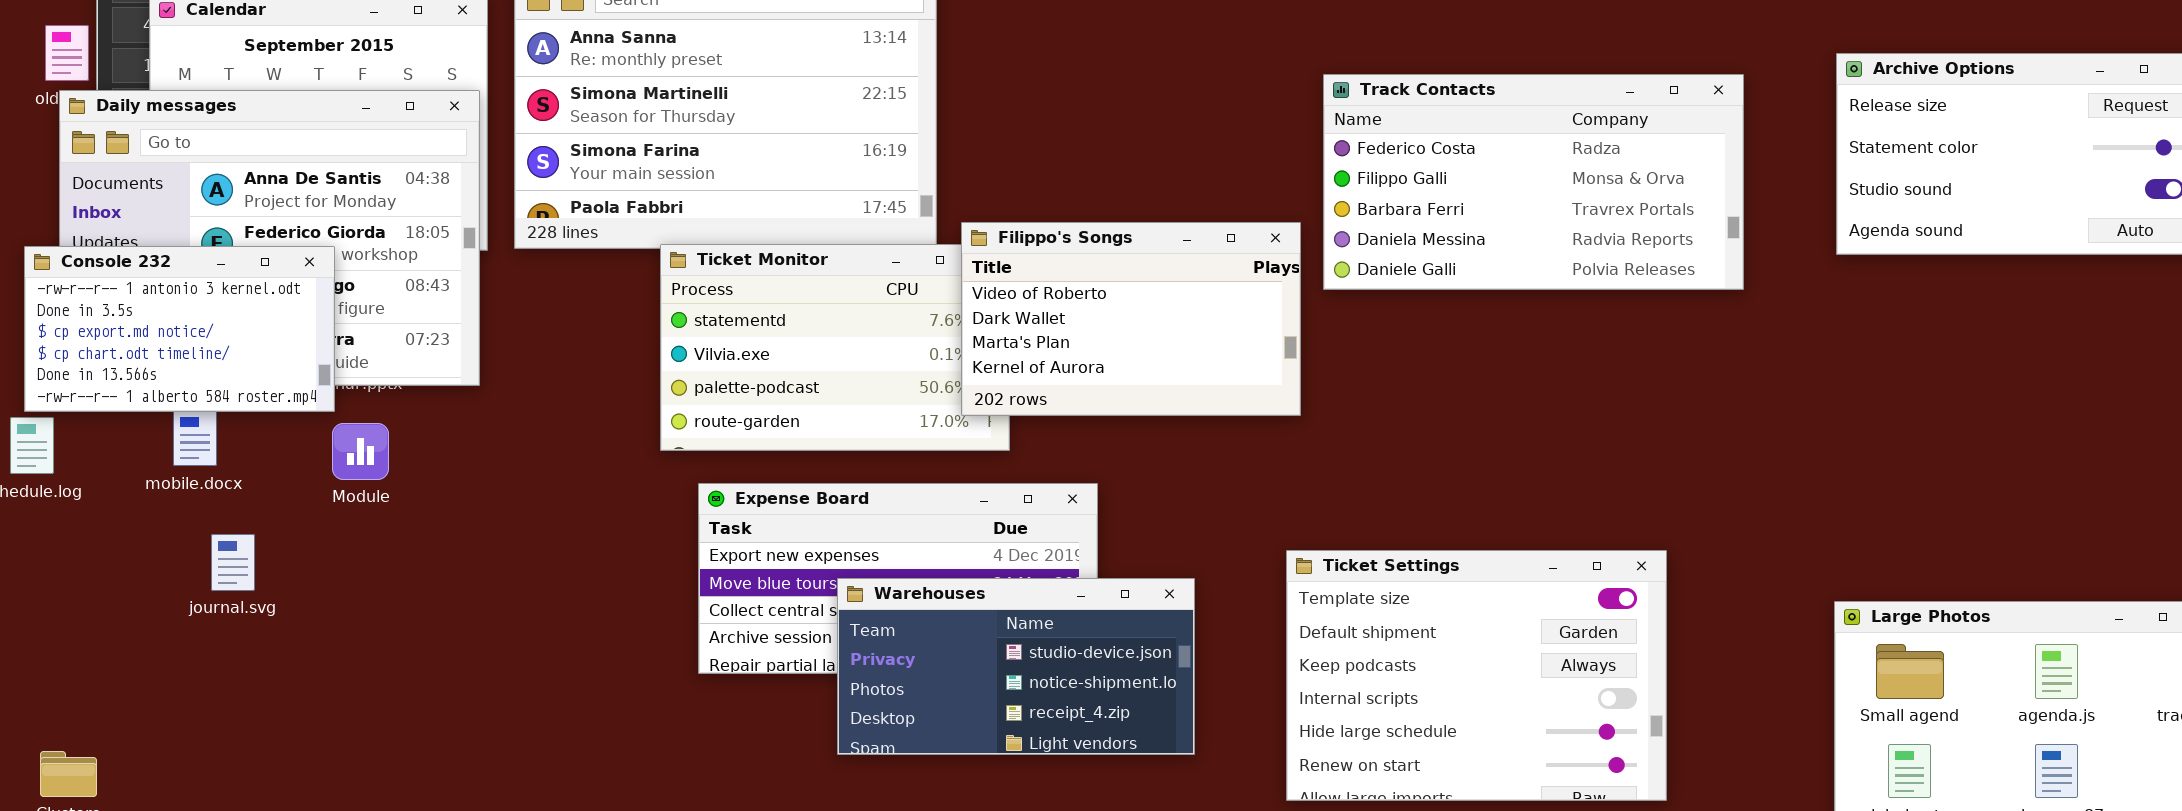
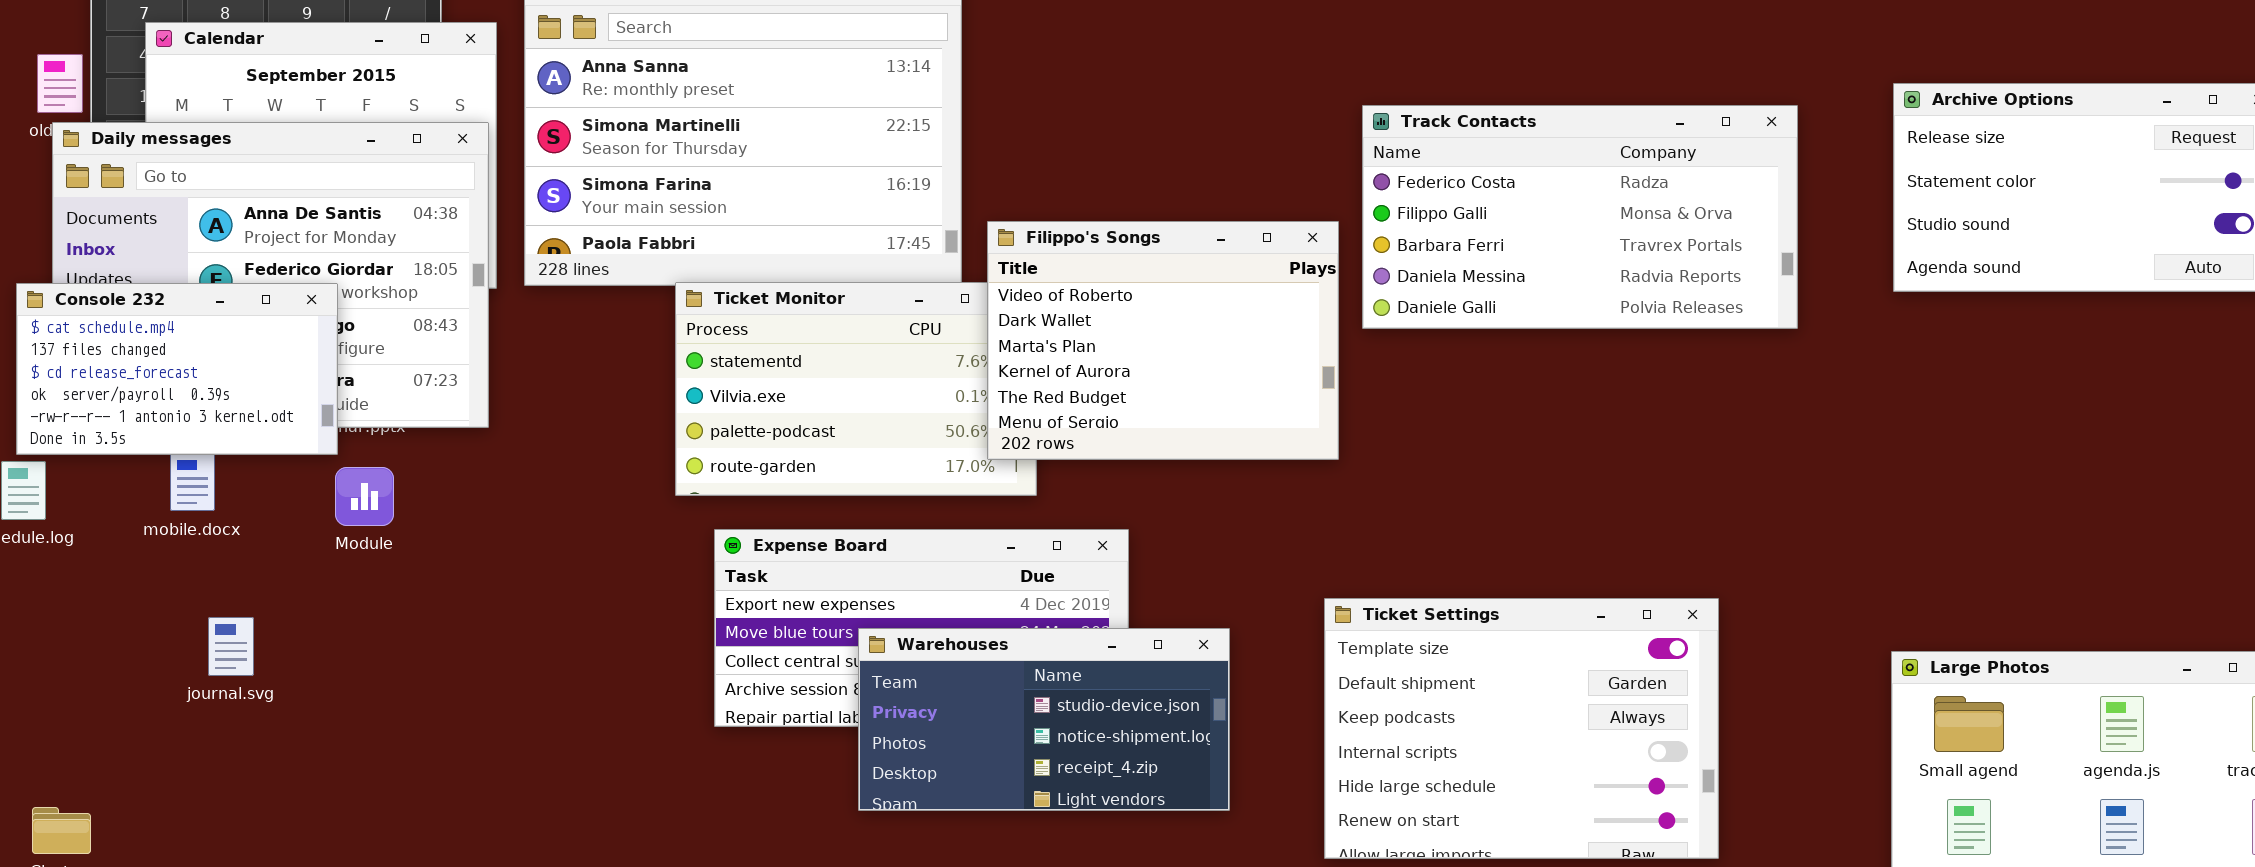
Filippo's Songs: [961,222,1301,416] -> [987,221,1339,460], resized
Console 232: [24,246,335,412] -> [16,283,338,455], scrolled up 4 rows
journal.svg: [211,534,255,591] -> [208,617,254,676], moved

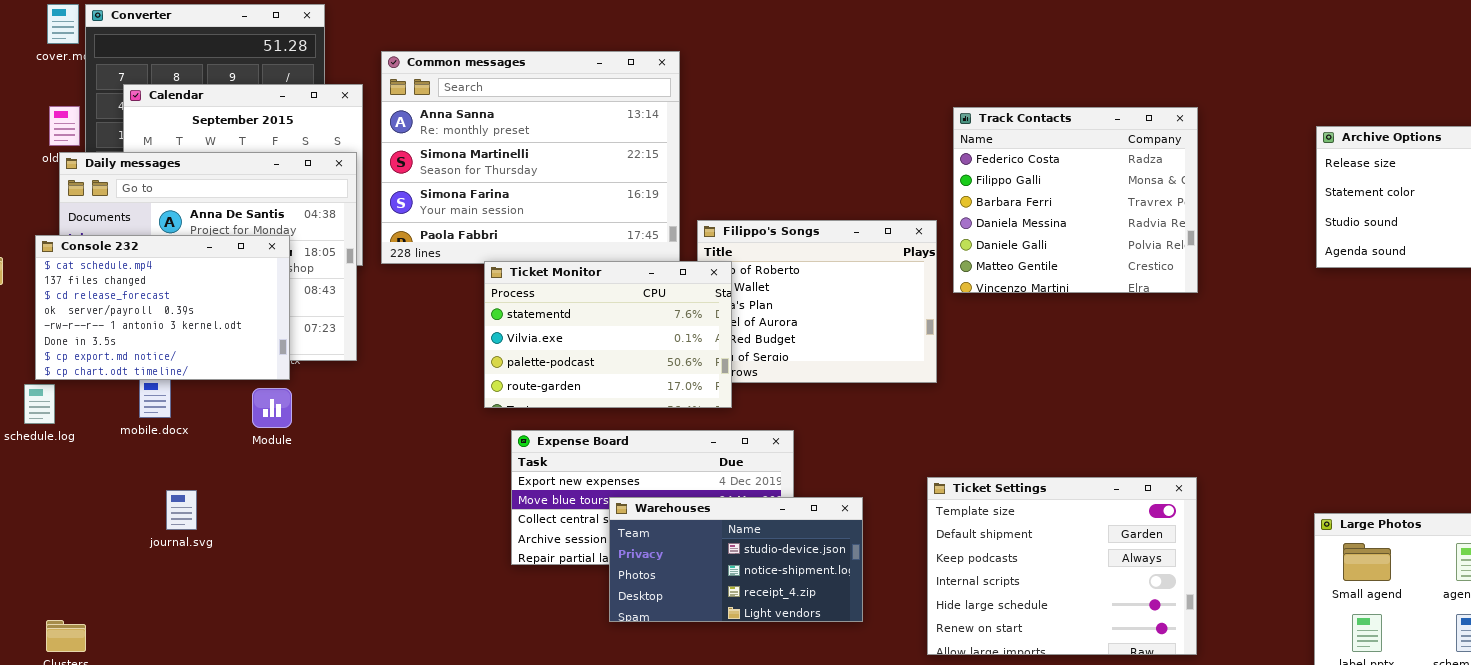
Track Contacts: [1362,105,1798,329] -> [953,107,1198,293], resized
Ticket Monitor: [675,282,1037,496] -> [484,261,732,408], raised
Console 232: [16,283,338,455] -> [35,235,290,380], resized

